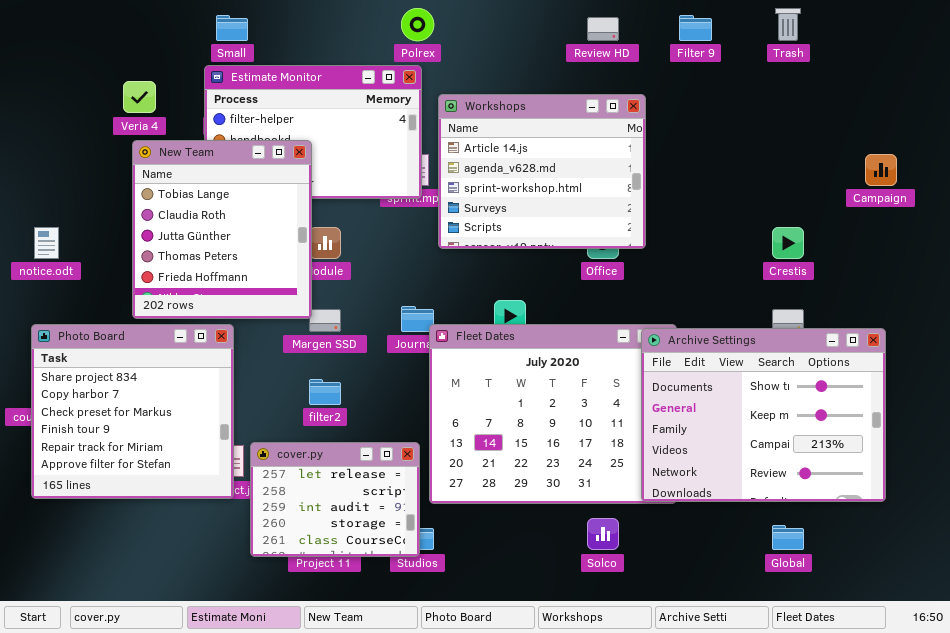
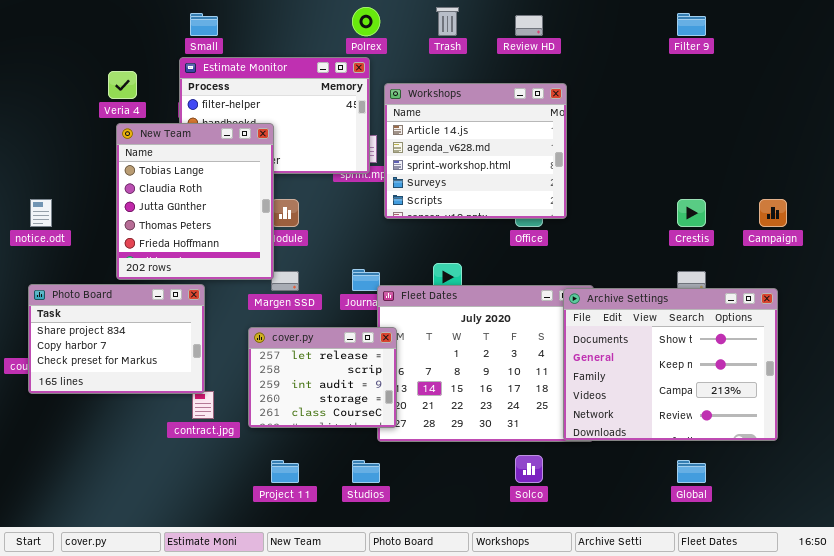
Trash: [775,8,801,41] -> [436,7,459,36], moved
Filter 9: [679,15,712,41] -> [677,13,706,36], moved
Campaign: [865,154,897,186] -> [759,199,787,227], moved
Photo Board: [31,324,234,499] -> [28,284,205,394], resized
cover.py: [250,442,420,557] -> [248,327,397,428], moved

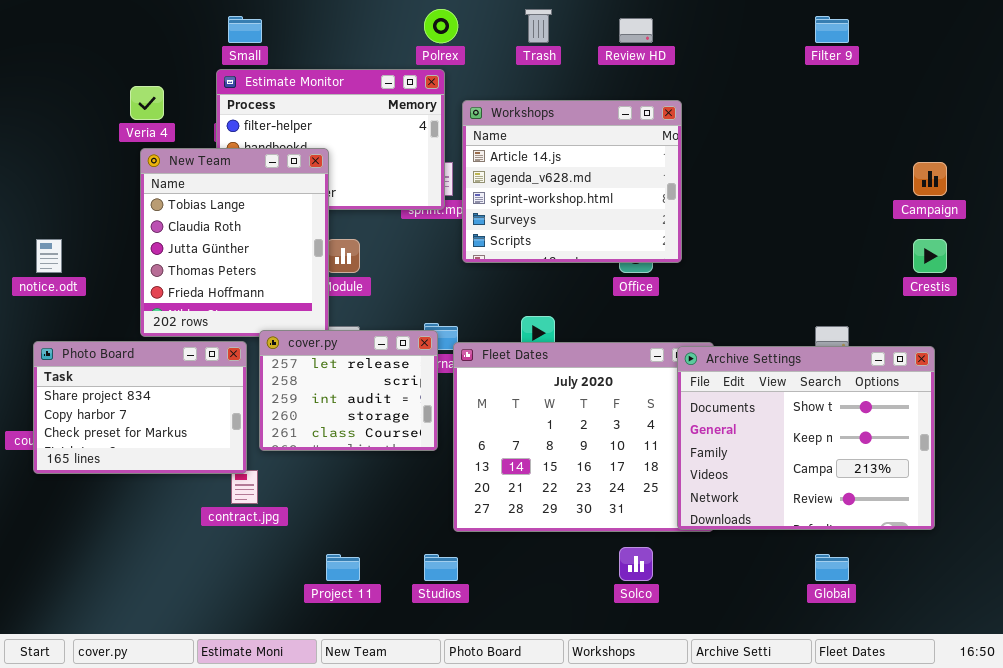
Crestis: [677,199,706,227] -> [913,239,947,273], moved
Campaign: [759,199,787,227] -> [913,162,947,196], moved
cover.py: [248,327,397,428] -> [259,330,438,451], moved

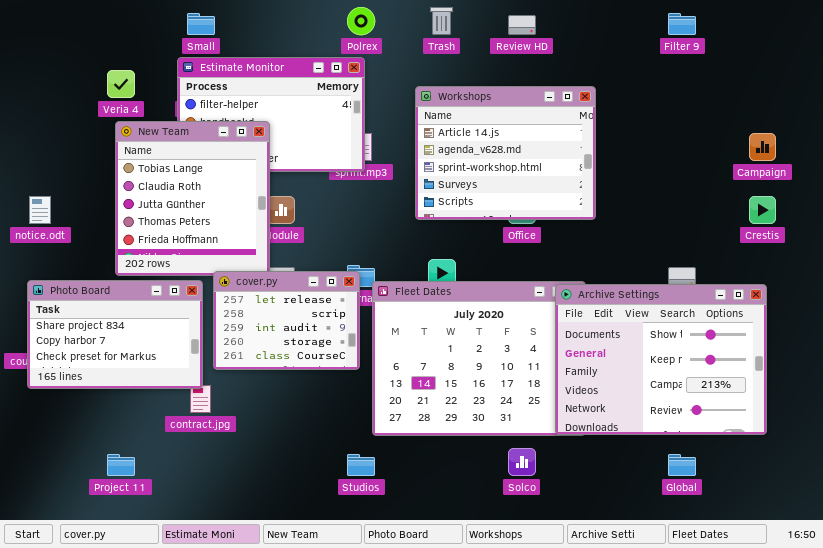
Workshops: [462,100,682,263] -> [415,86,596,220], moved
Project 11: [326,554,360,581] -> [107,454,135,476], moved

